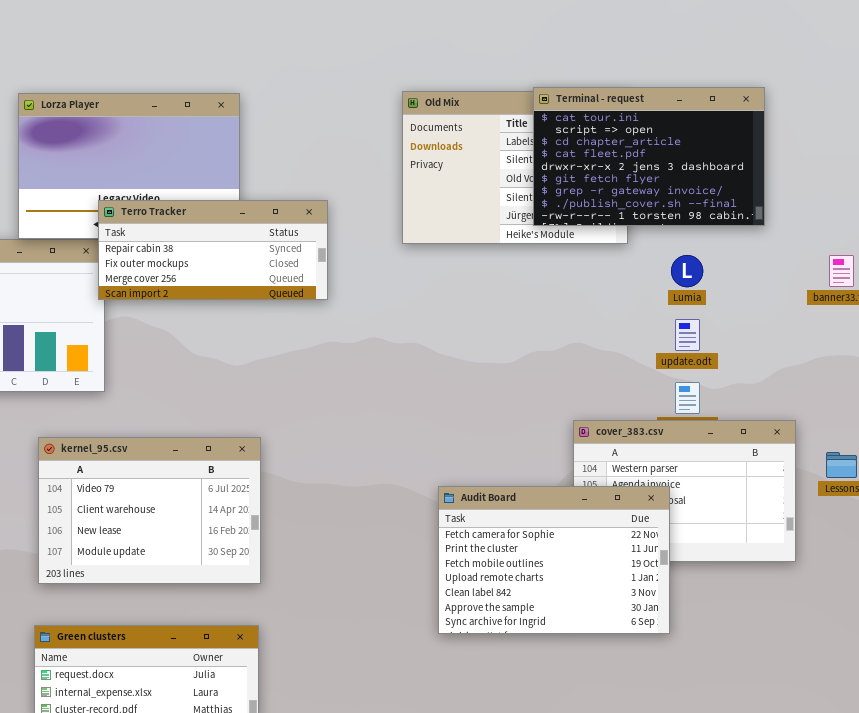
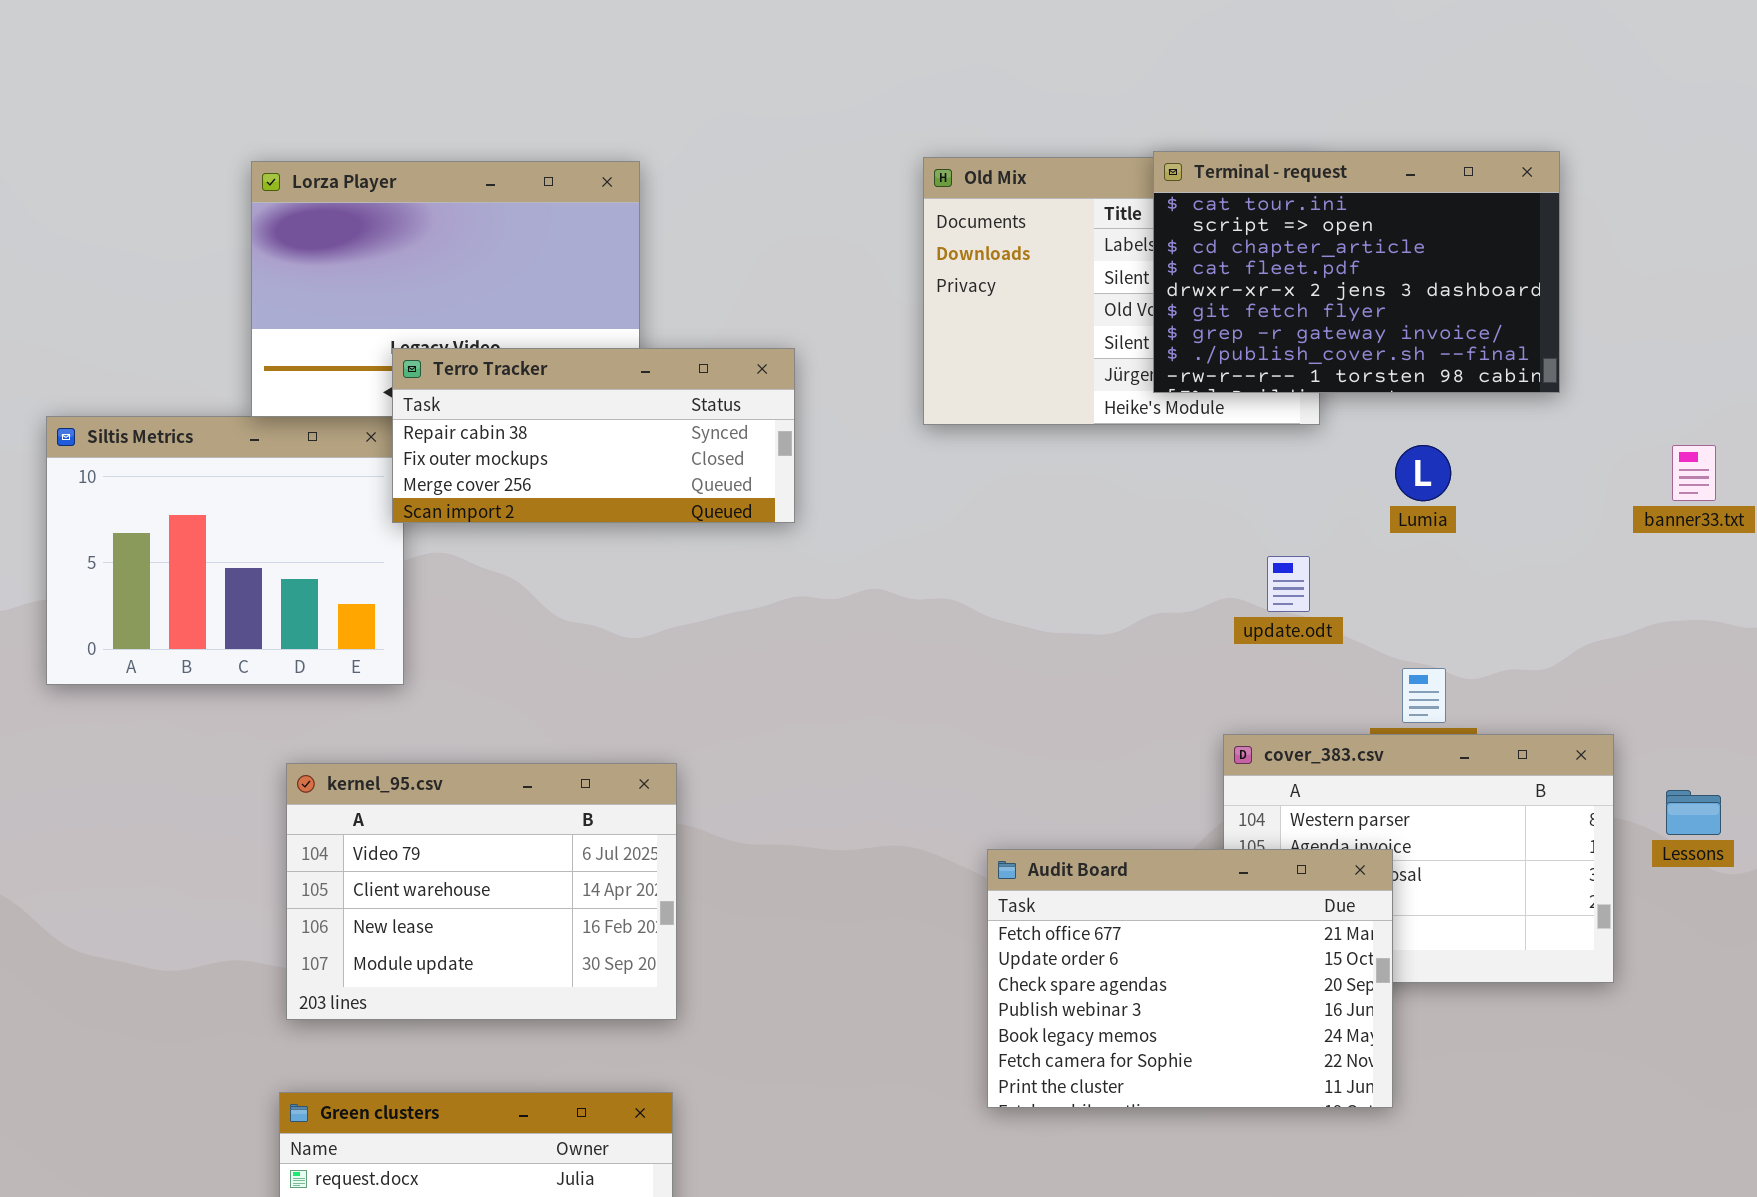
update.odt: [675,319,700,351] -> [1267,556,1310,612], moved
Audit Board: [438,486,670,634] -> [987,849,1393,1108], scrolled up 5 rows

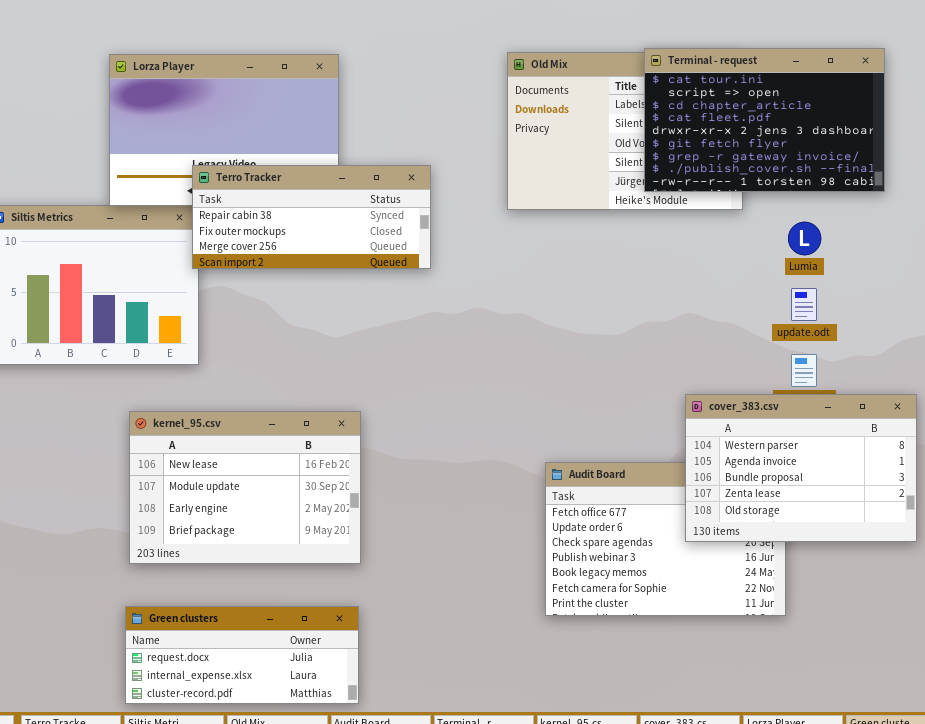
update.odt: [1267,556,1310,612] -> [791,288,817,321], moved
cover_383.csv: [1223,734,1614,983] -> [685,394,917,542], raised
kernel_95.csv: [286,763,677,1020] -> [129,411,361,564], scrolled down 2 rows

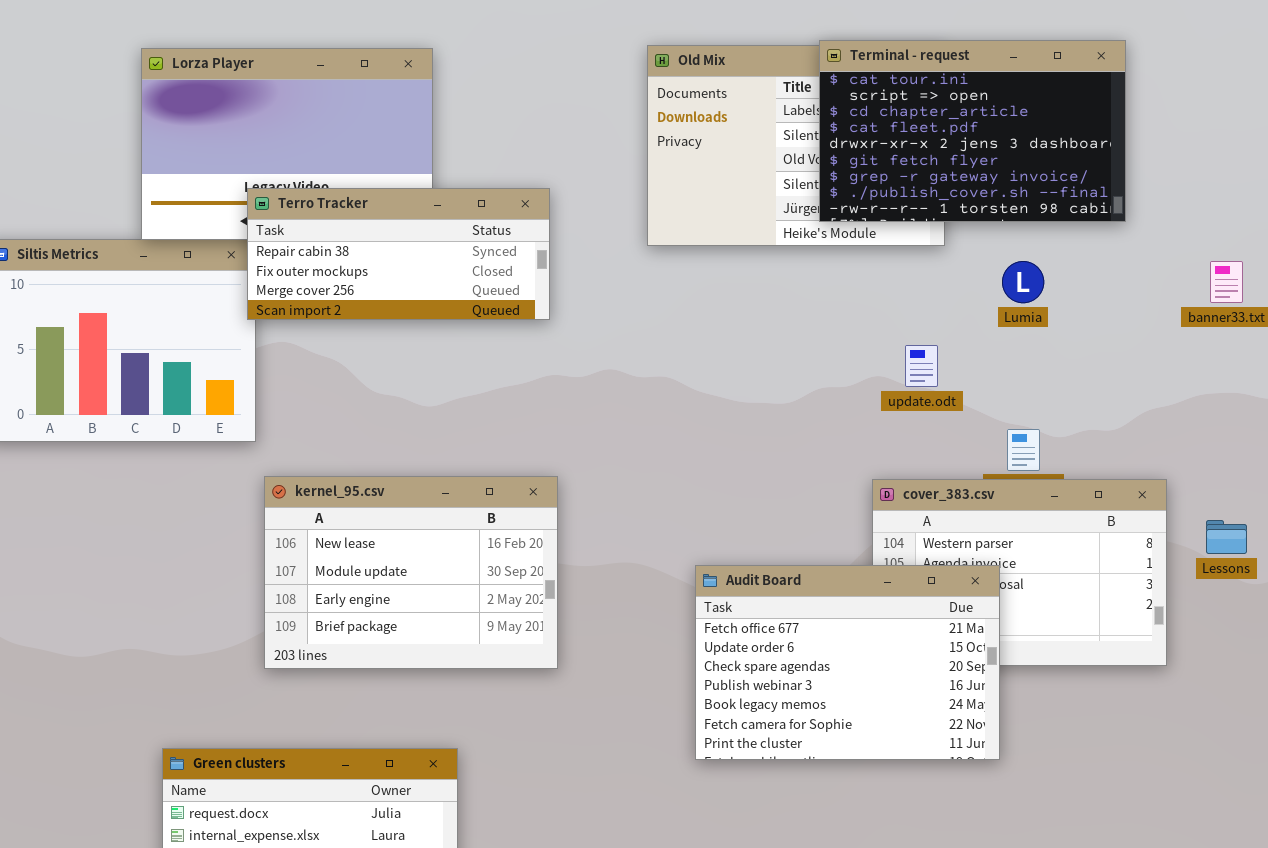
update.odt: [791,288,817,321] -> [905,345,938,387], moved
kernel_95.csv: [129,411,361,564] -> [264,476,558,669], moved
Audit Board: [545,462,786,616] -> [695,565,1000,760], raised

